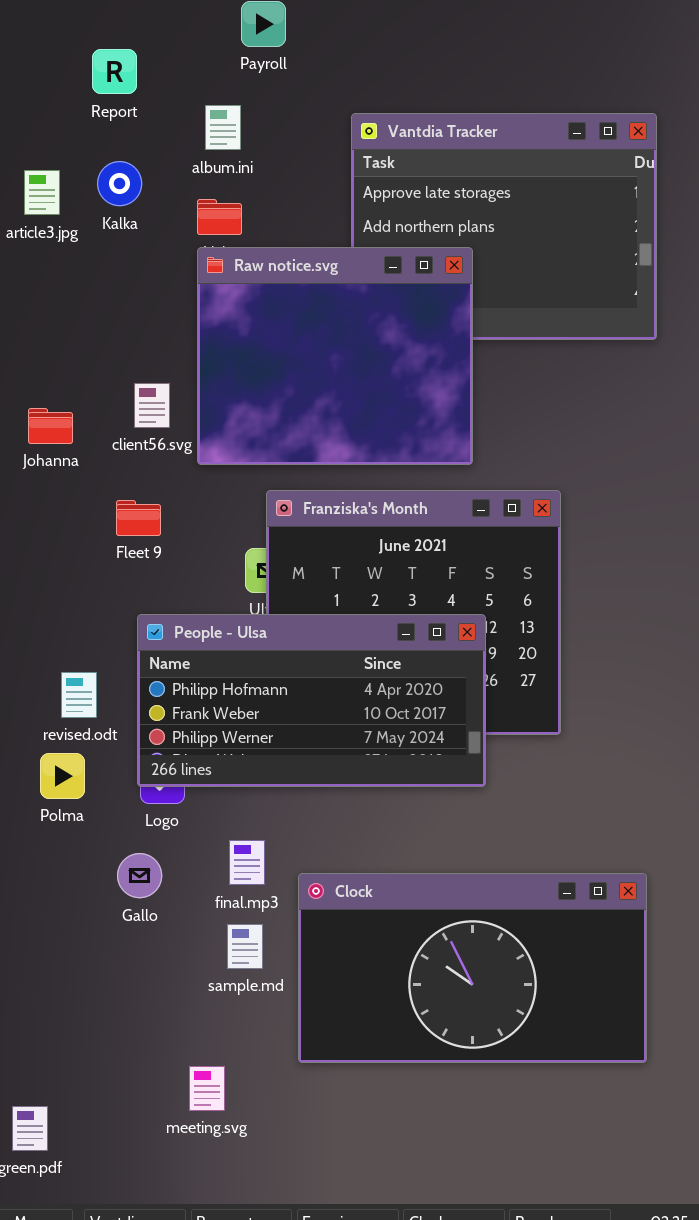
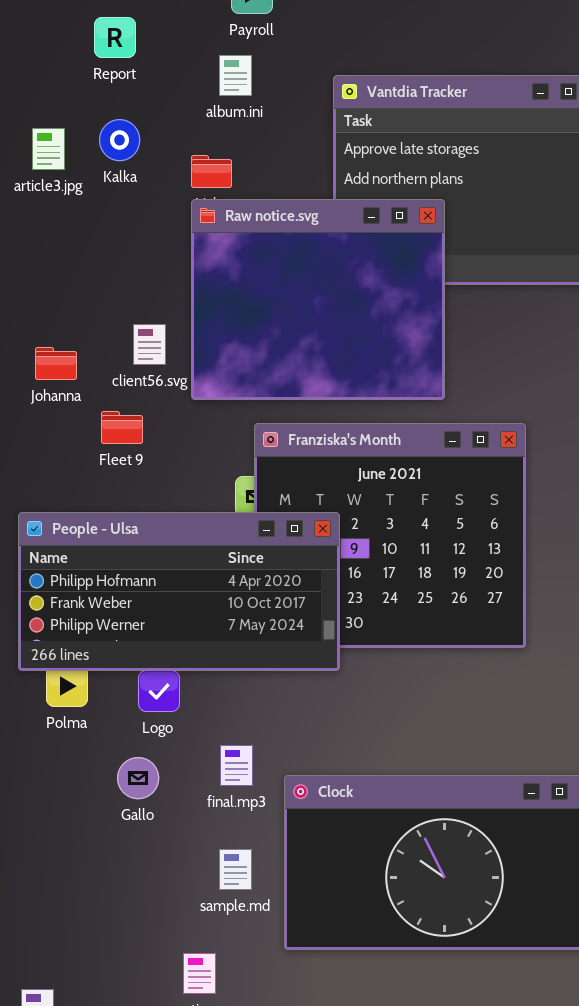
album.ini: [205,105,241,150] -> [219,55,252,96], moved
Fleet 9: [116,500,161,536] -> [101,411,143,444], moved
People - Ulsa: [137,614,486,787] -> [18,512,340,671], moved
sample.md: [227,924,263,969] -> [219,849,252,890], moved

